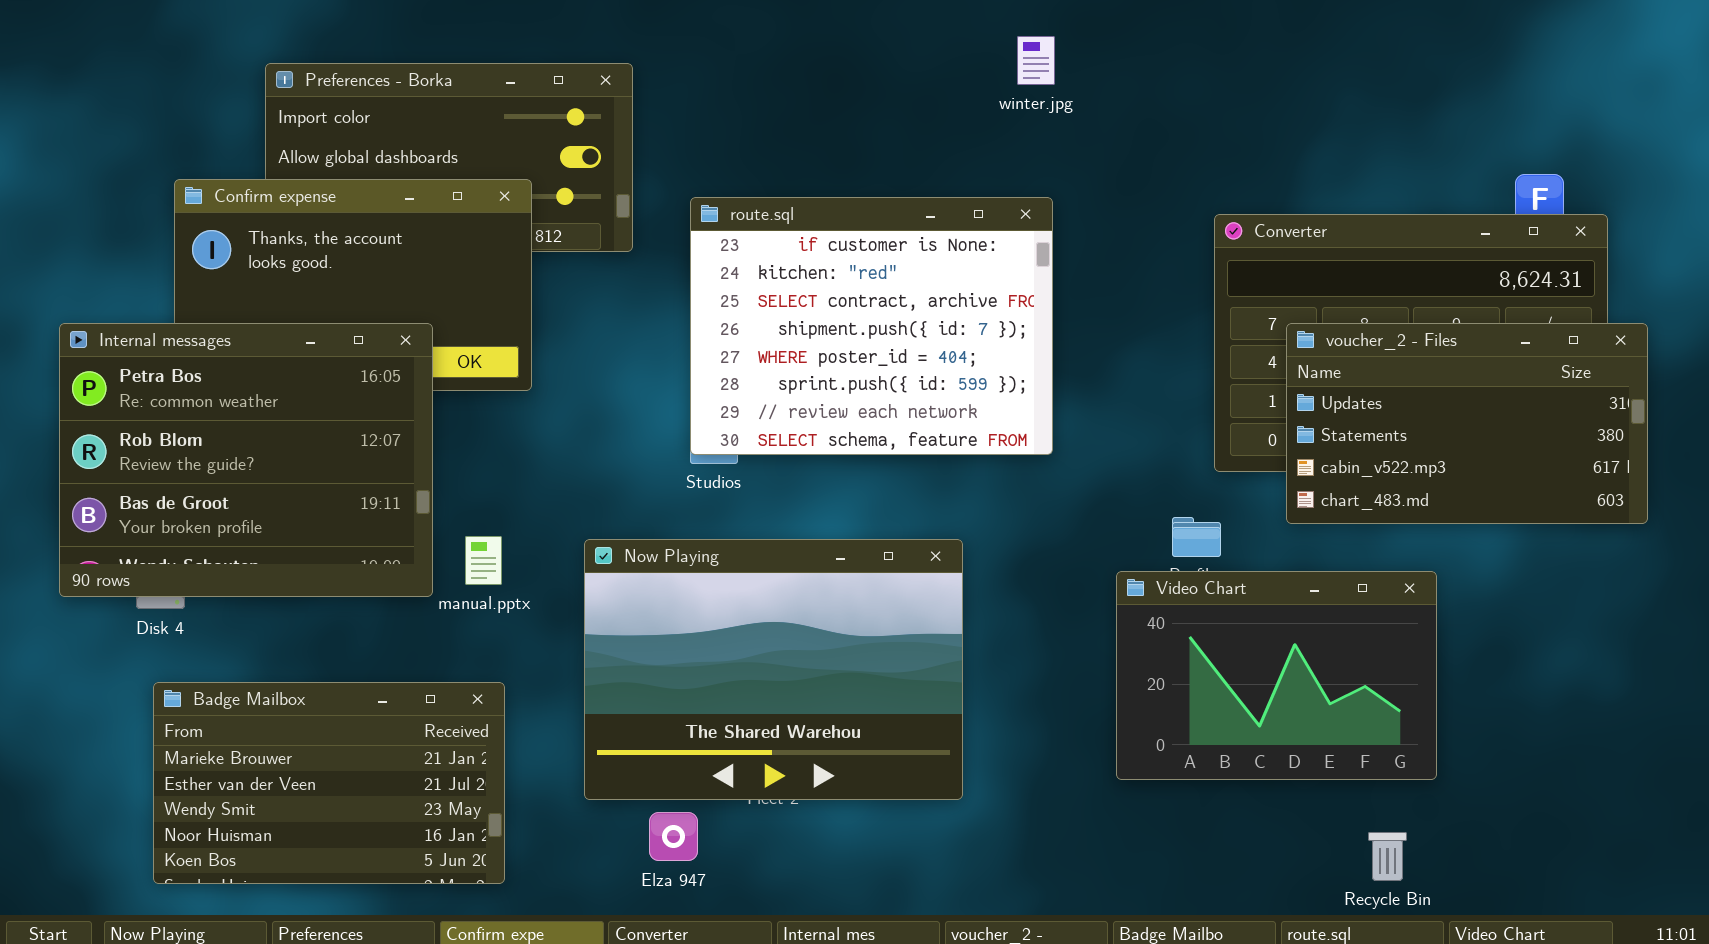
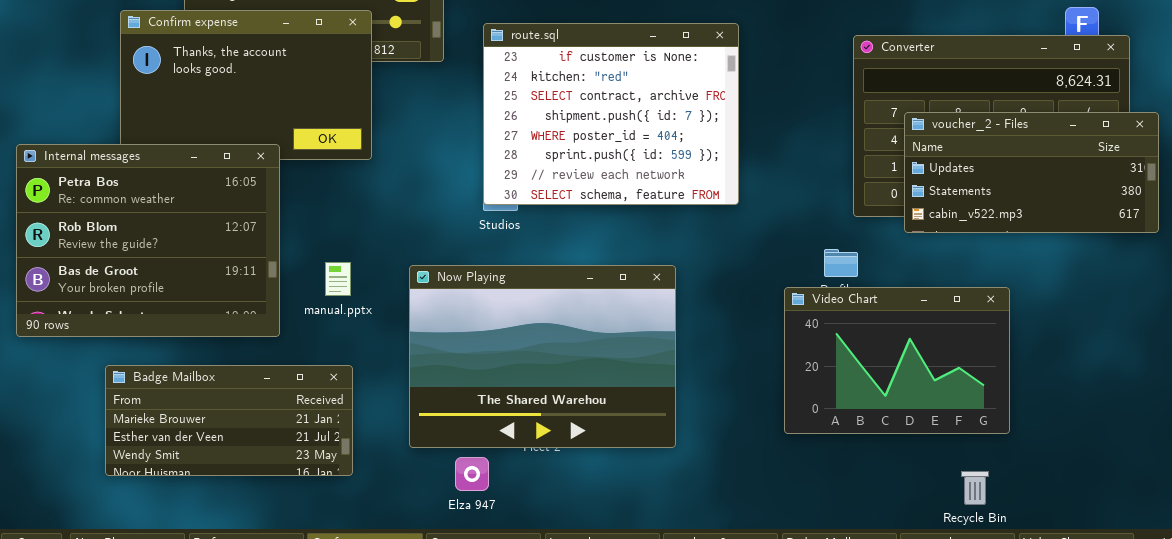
Internal messages: [59,323,433,597] -> [16,144,280,337], moved
voucher_2 - Files: [1286,323,1648,524] -> [904,112,1159,233], resized
Badge Mailbox: [153,682,505,884] -> [105,365,353,476], resized

